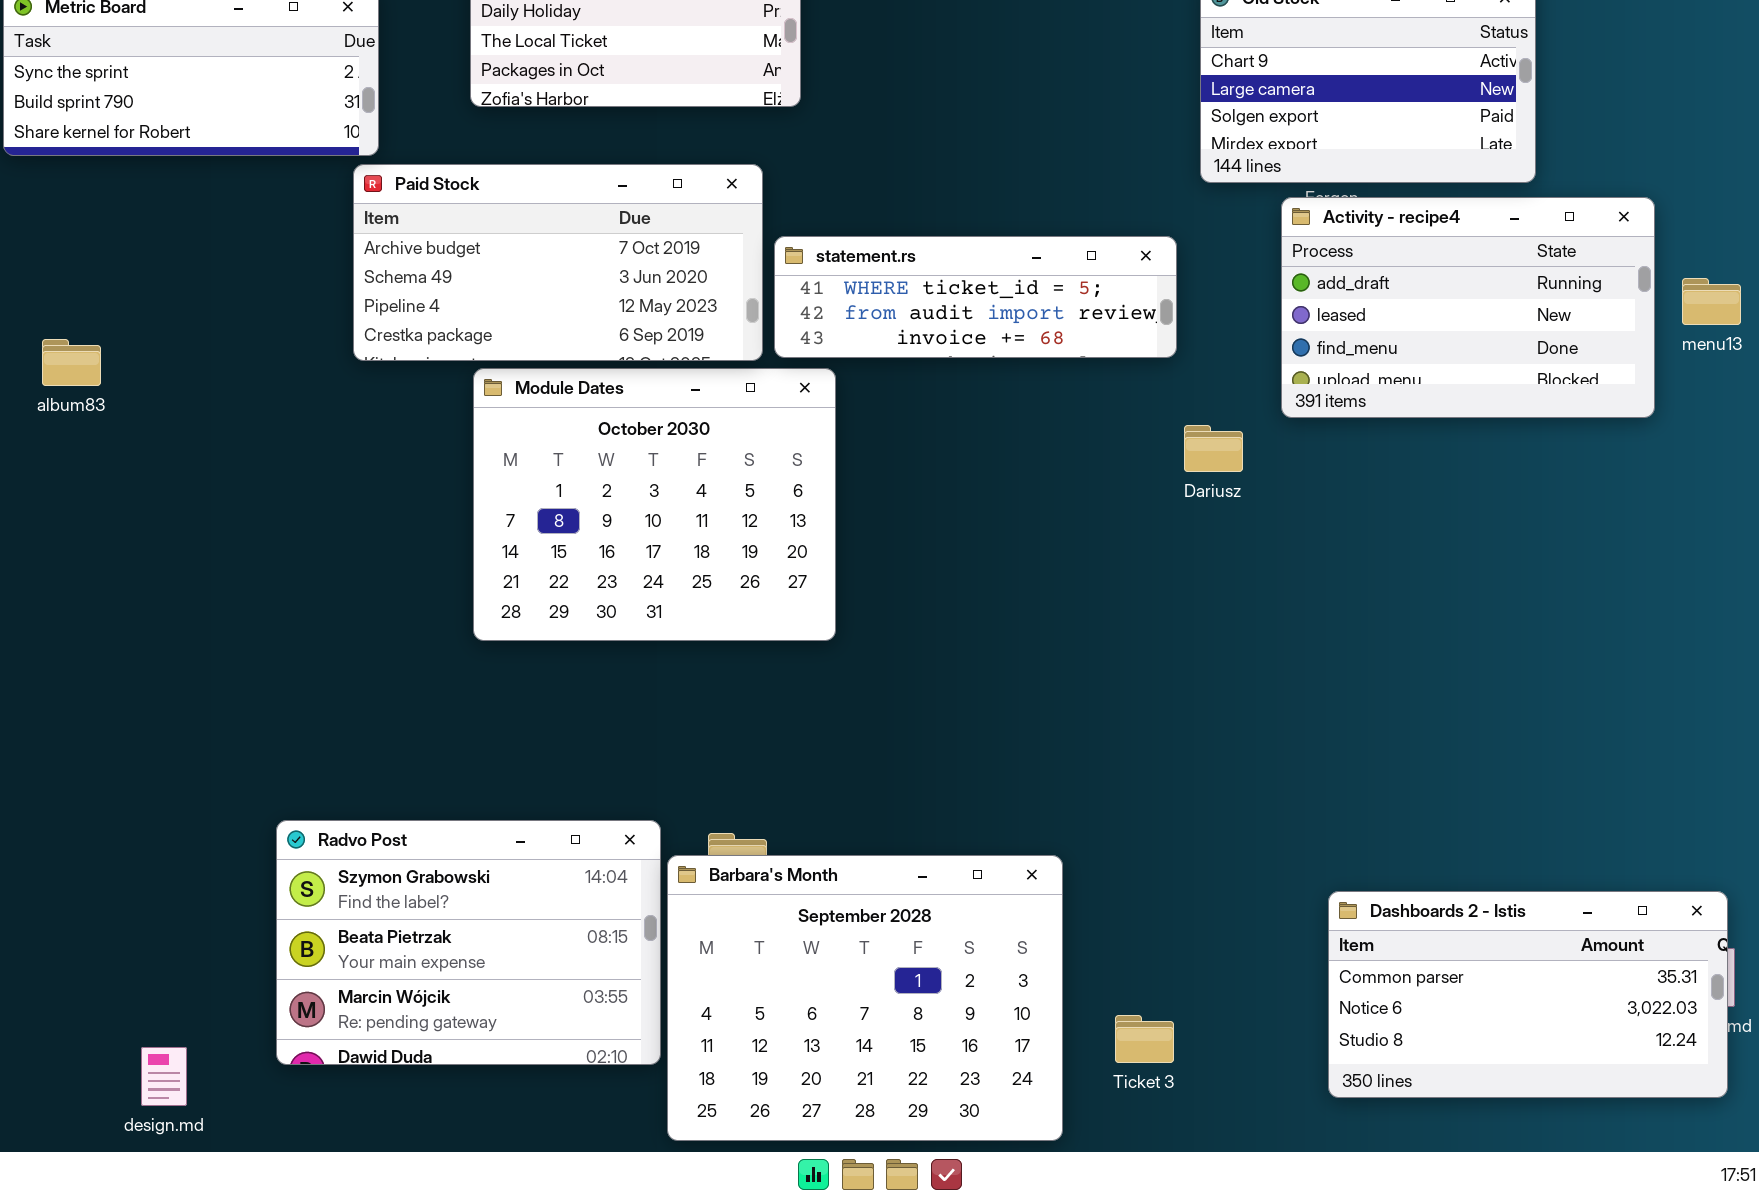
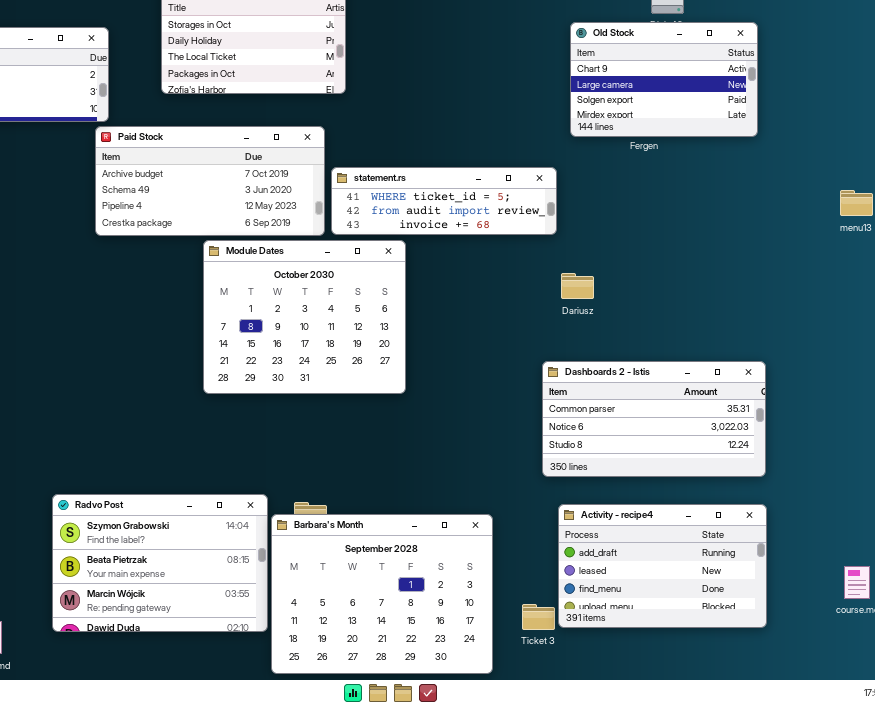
Activity - recipe4: [1281,197,1655,418] -> [558,504,767,628], moved
Module Dates: [473,368,836,641] -> [203,240,406,394], moved
Dashboards 2 - Istis: [1328,891,1728,1098] -> [542,361,766,477], moved

